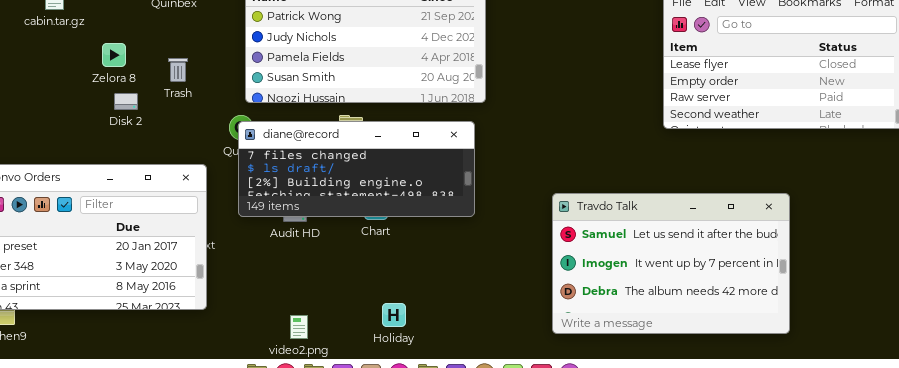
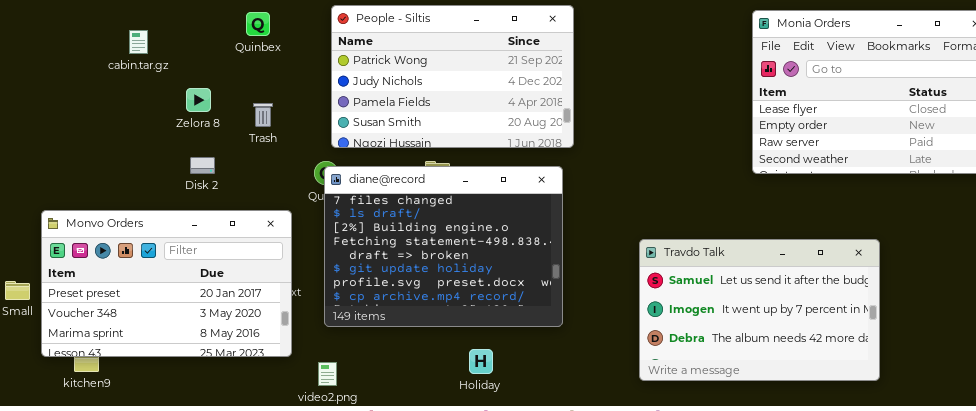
Disk 2: [114,93,138,110] -> [190,157,215,174], moved
diane@record: [238,121,475,217] -> [324,166,563,327], resized
video2.png: [290,315,308,339] -> [318,362,337,386], moved

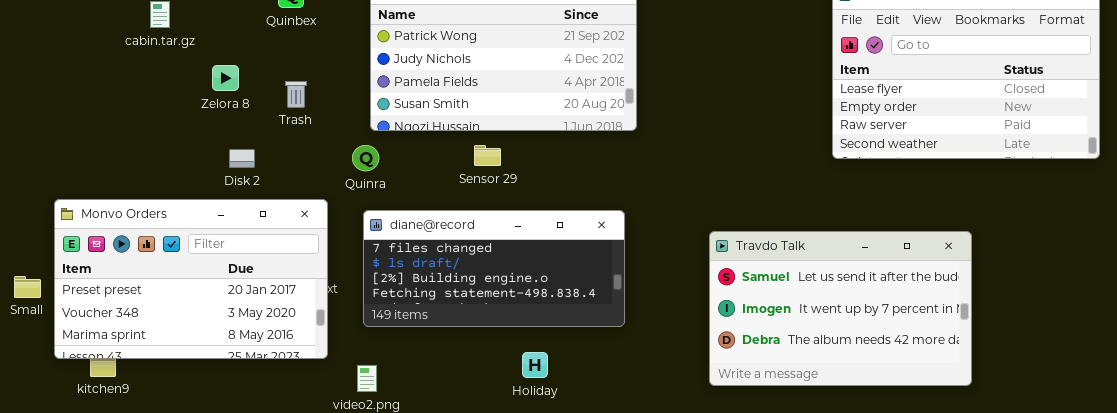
Disk 2: [190,157,215,174] -> [229,149,255,168], moved
diane@record: [324,166,563,327] -> [363,210,625,327], resized

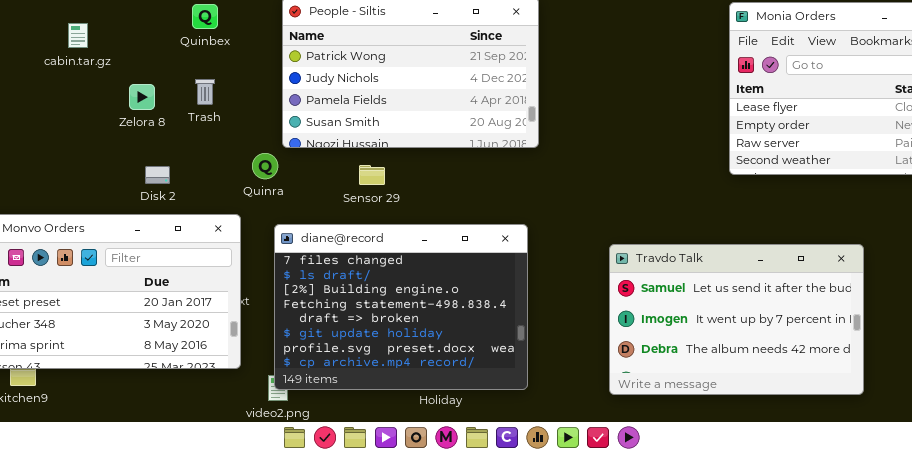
Trash: [285,81,307,108] -> [195,79,215,105], moved
Quinra: [352,145,379,171] -> [252,153,278,179], moved
Sensor 29: [474,145,501,166] -> [359,165,385,185], moved
diane@record: [363,210,625,327] -> [274,224,528,390], resized

